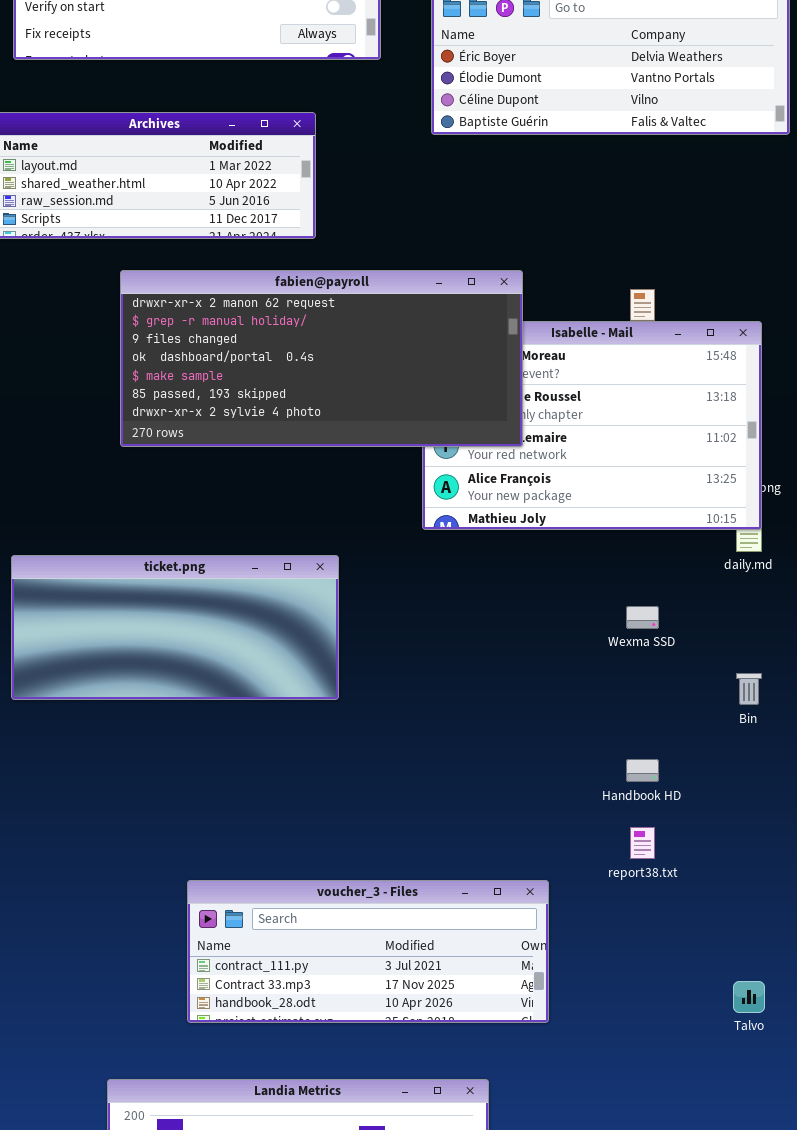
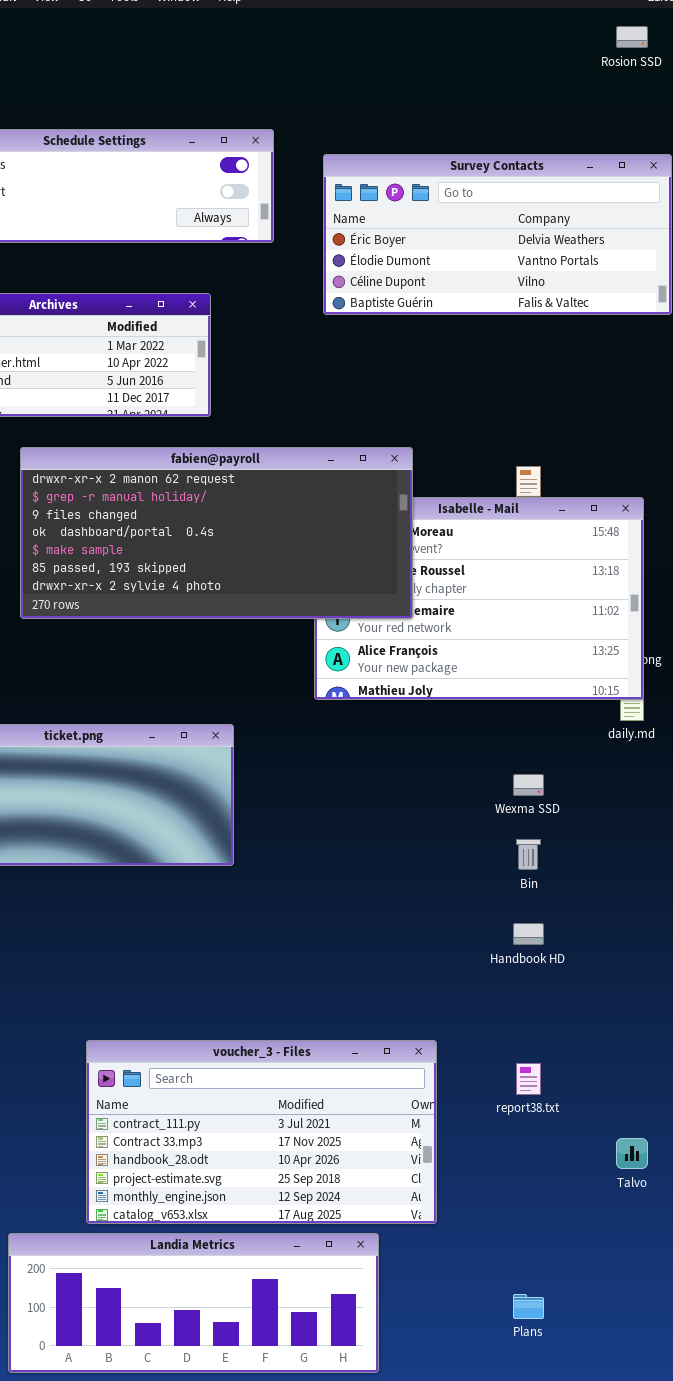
Bin: [736,673,762,705] -> [516,839,541,870], moved
report38.txt: [630,827,655,859] -> [516,1063,541,1095], moved
voucher_3 - Files: [187,880,549,1023] -> [86,1040,437,1224], resized

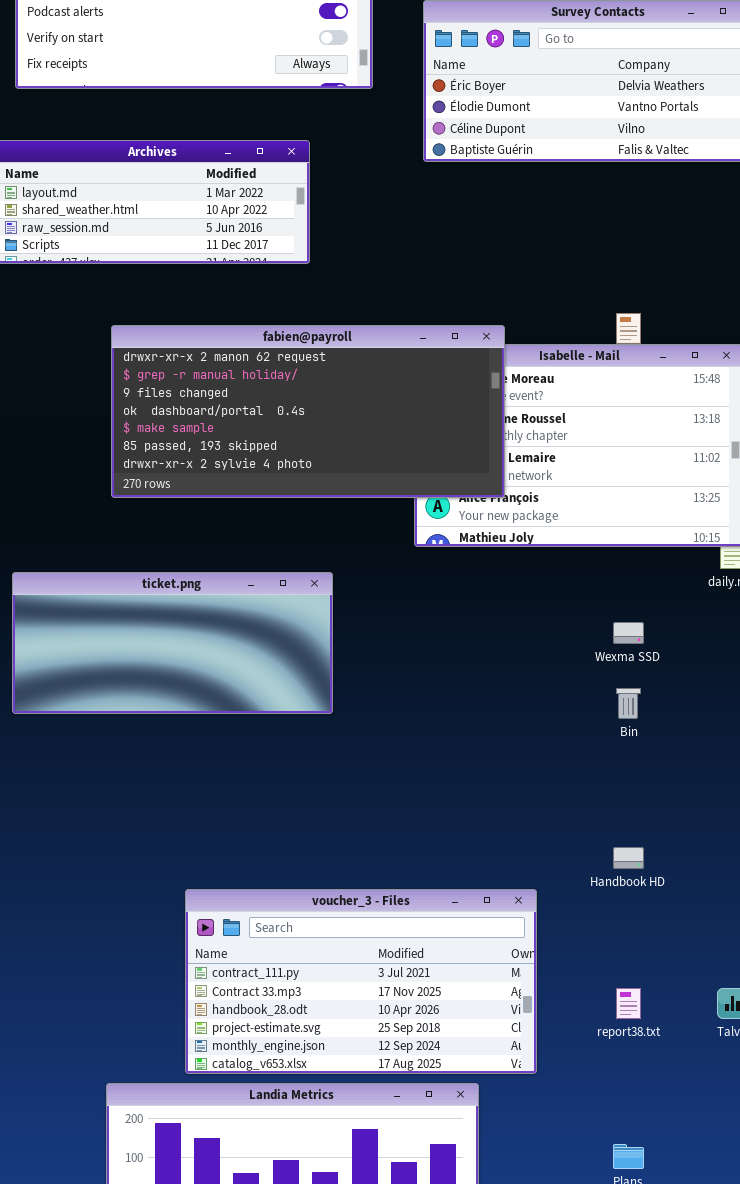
fabien@payroll: [20,447,413,619] -> [111,325,505,498], moved
Handbook HD: [513,923,544,945] -> [613,847,644,869], moved
report38.txt: [516,1063,541,1095] -> [616,988,641,1019], moved

